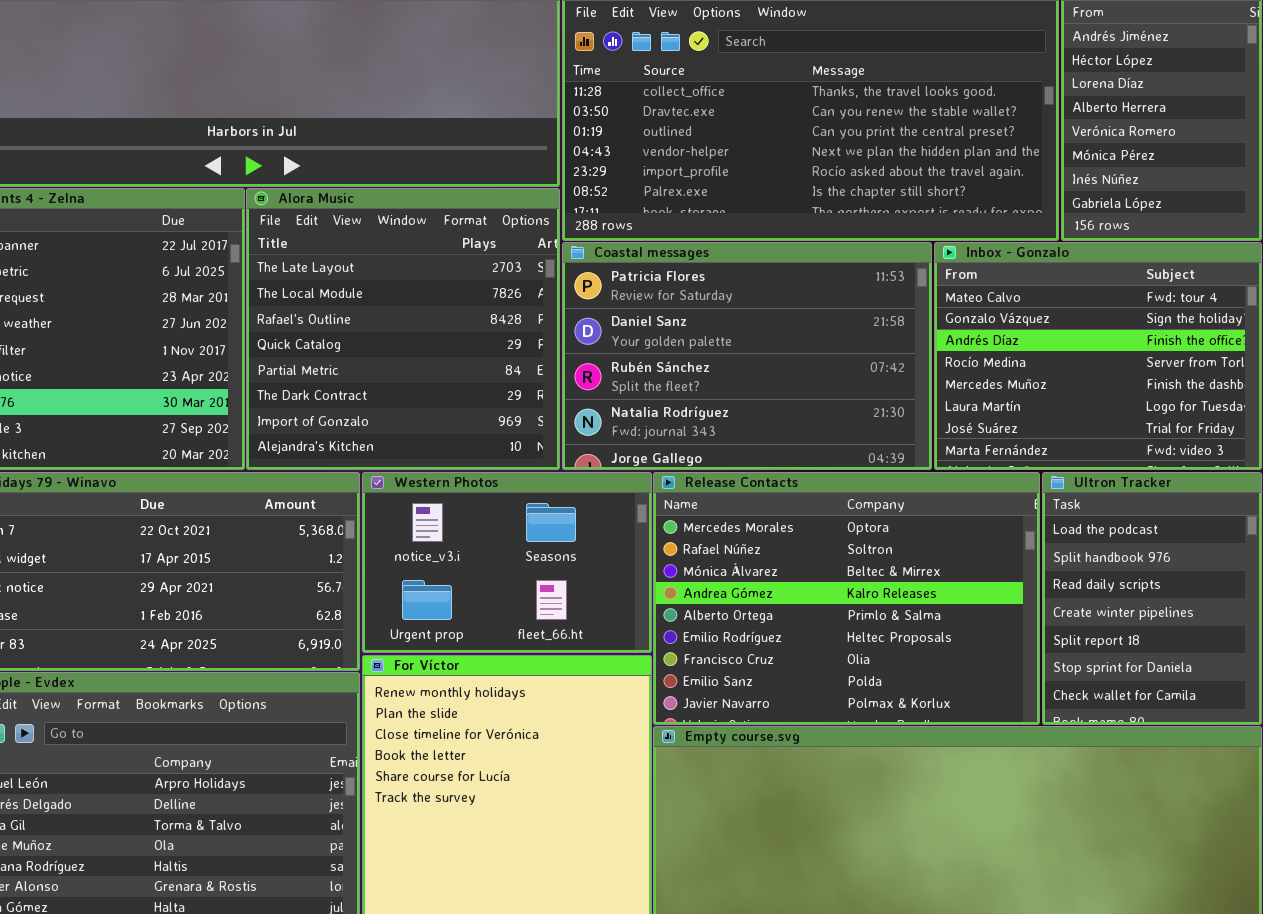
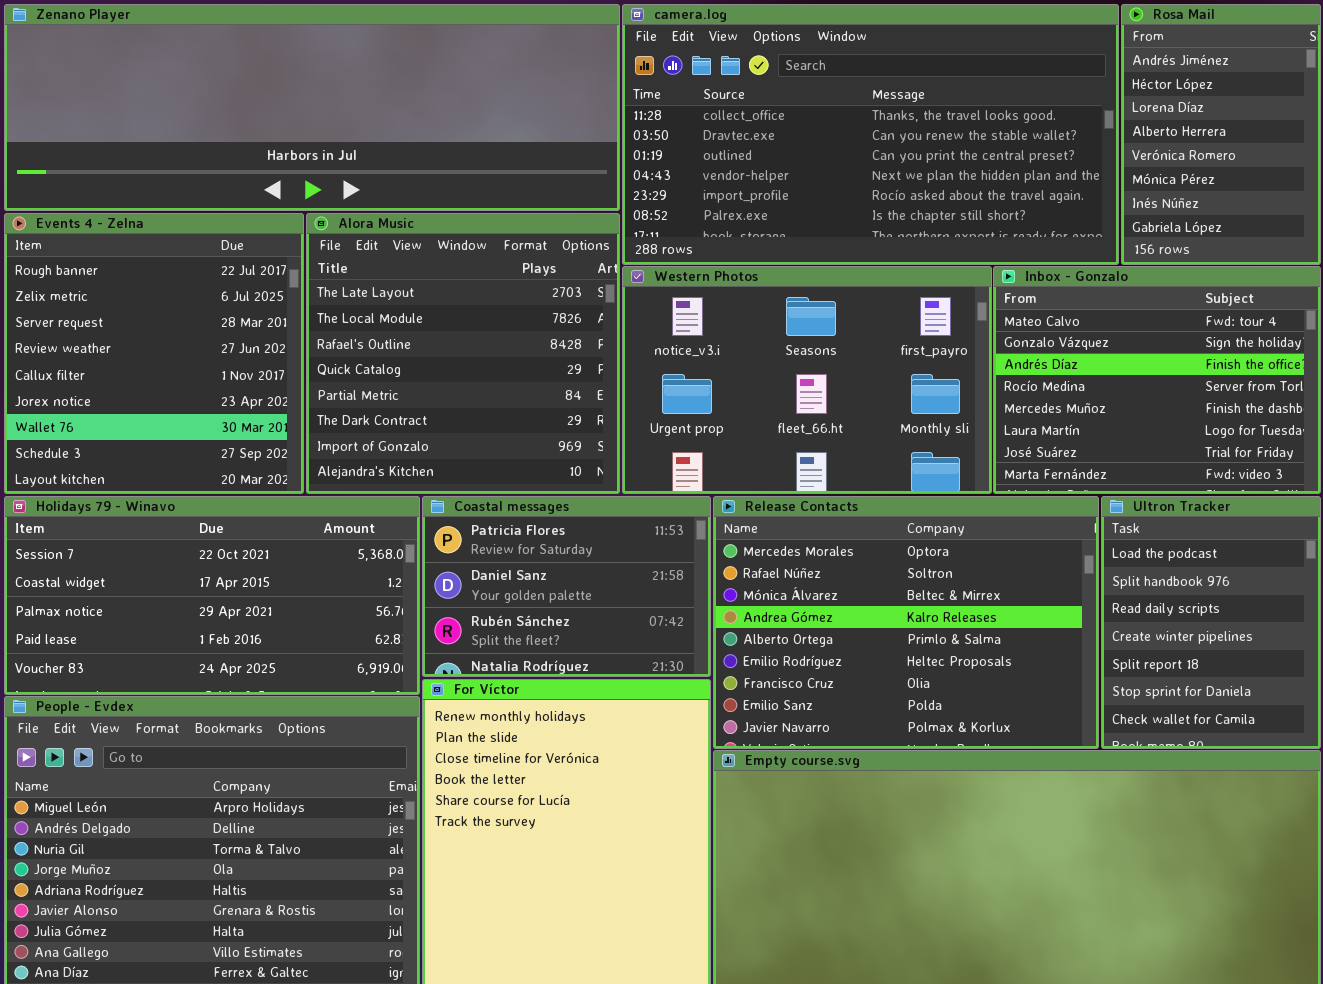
Coastal messages: [562,242,932,470] -> [422,496,711,677], moved, resized
Western Photos: [362,472,652,653] -> [622,266,992,494], moved, resized

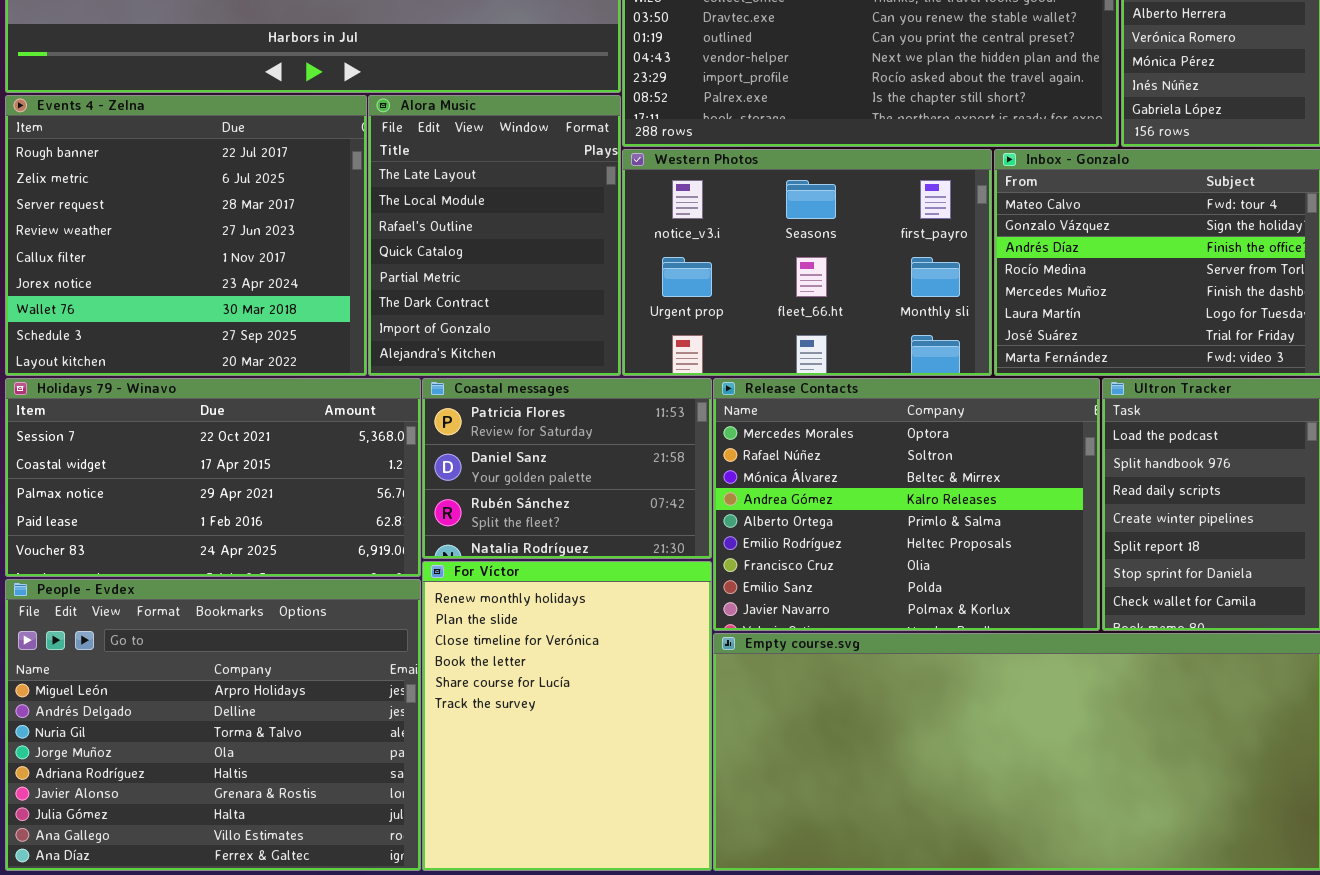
Events 4 - Zelna: [4,213,304,494] -> [5,95,367,376], resized
Alora Music: [306,213,620,494] -> [368,95,621,376], resized

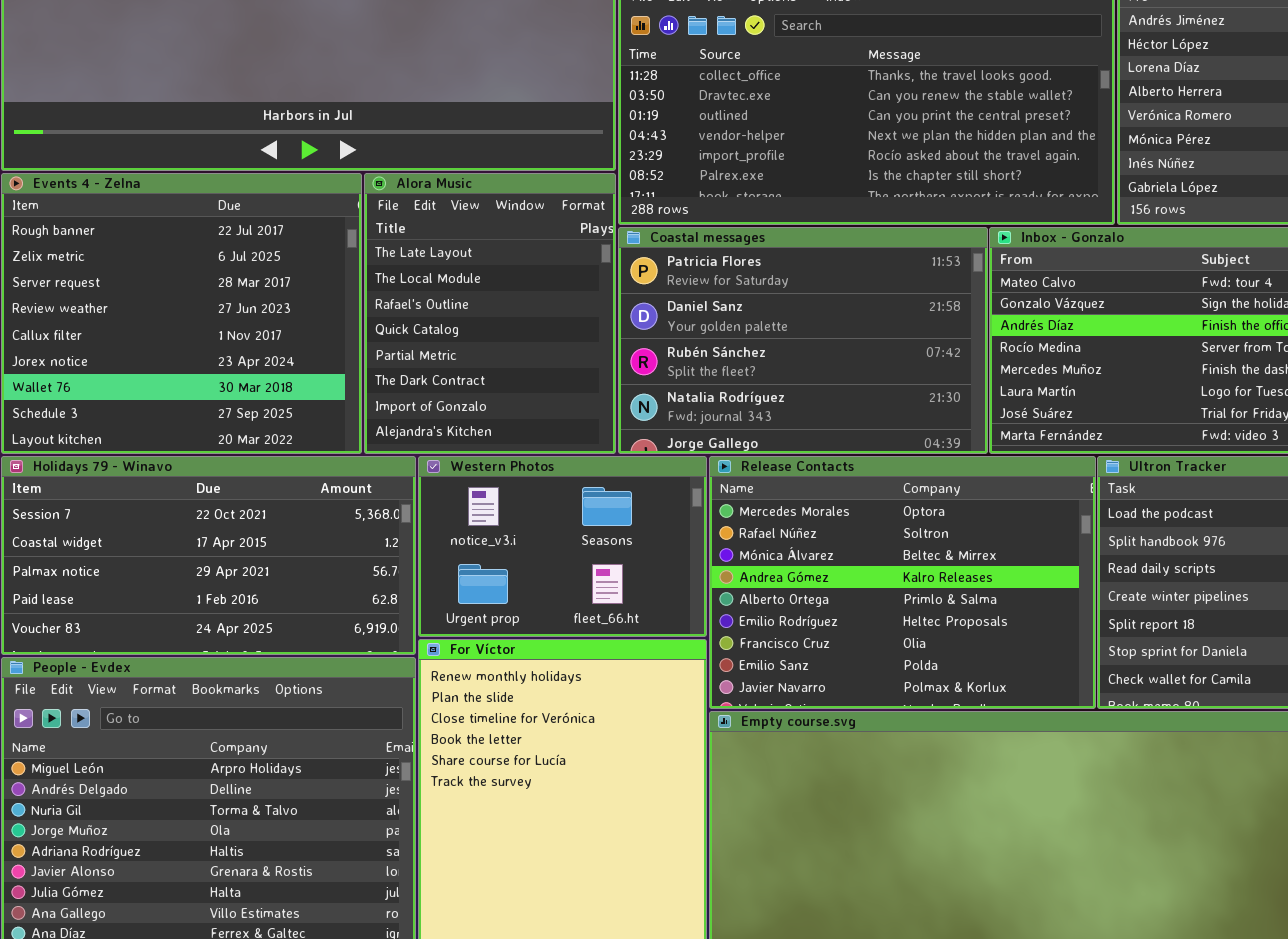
Western Photos: [622,149,992,376] -> [418,456,707,637], moved, resized
Coastal messages: [422,378,712,559] -> [618,227,988,454], moved, resized

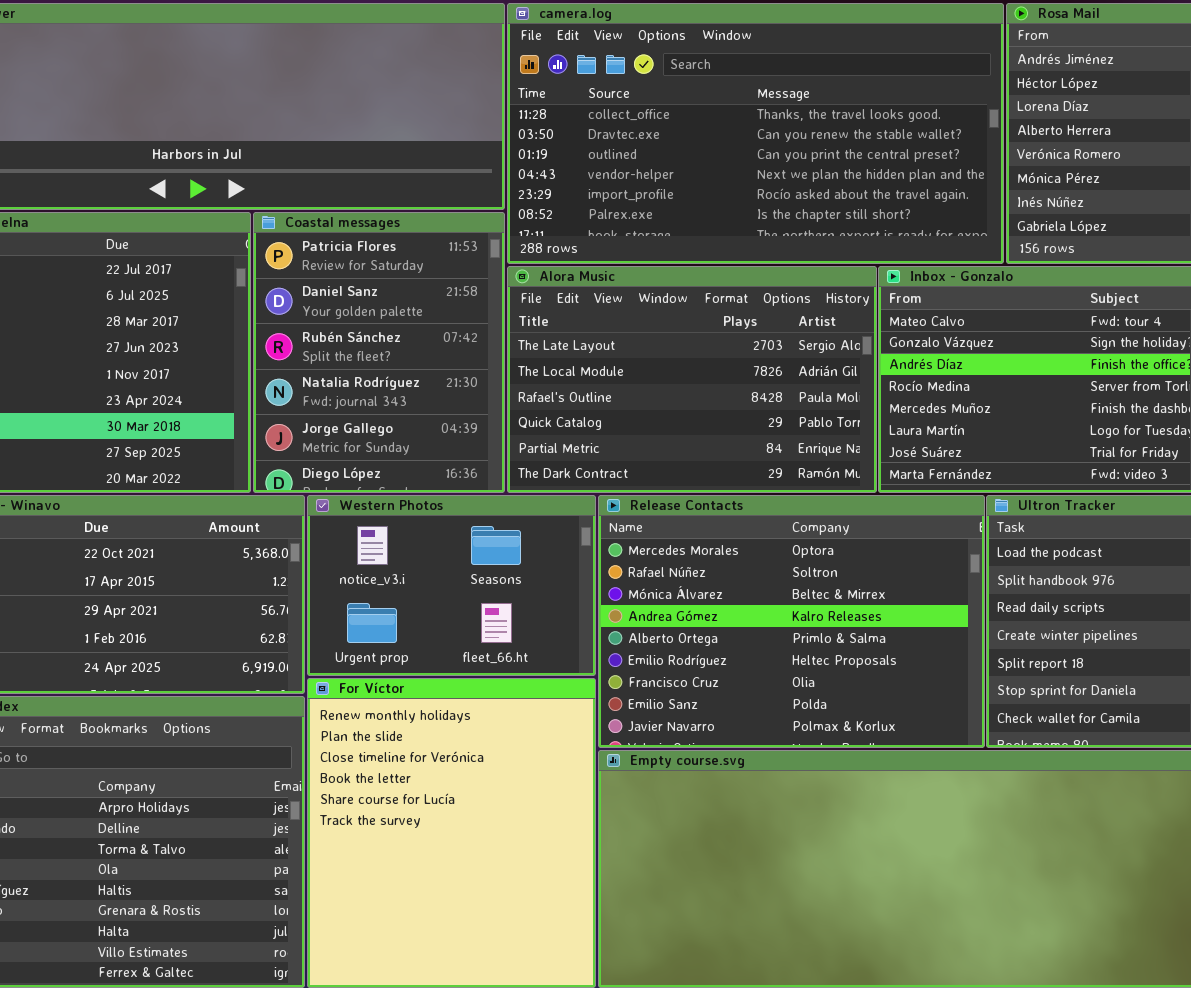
Alora Music: [364,173,616,454] -> [507,266,877,493], moved, resized
Coastal messages: [618,227,988,454] -> [253,212,505,493], moved, resized

